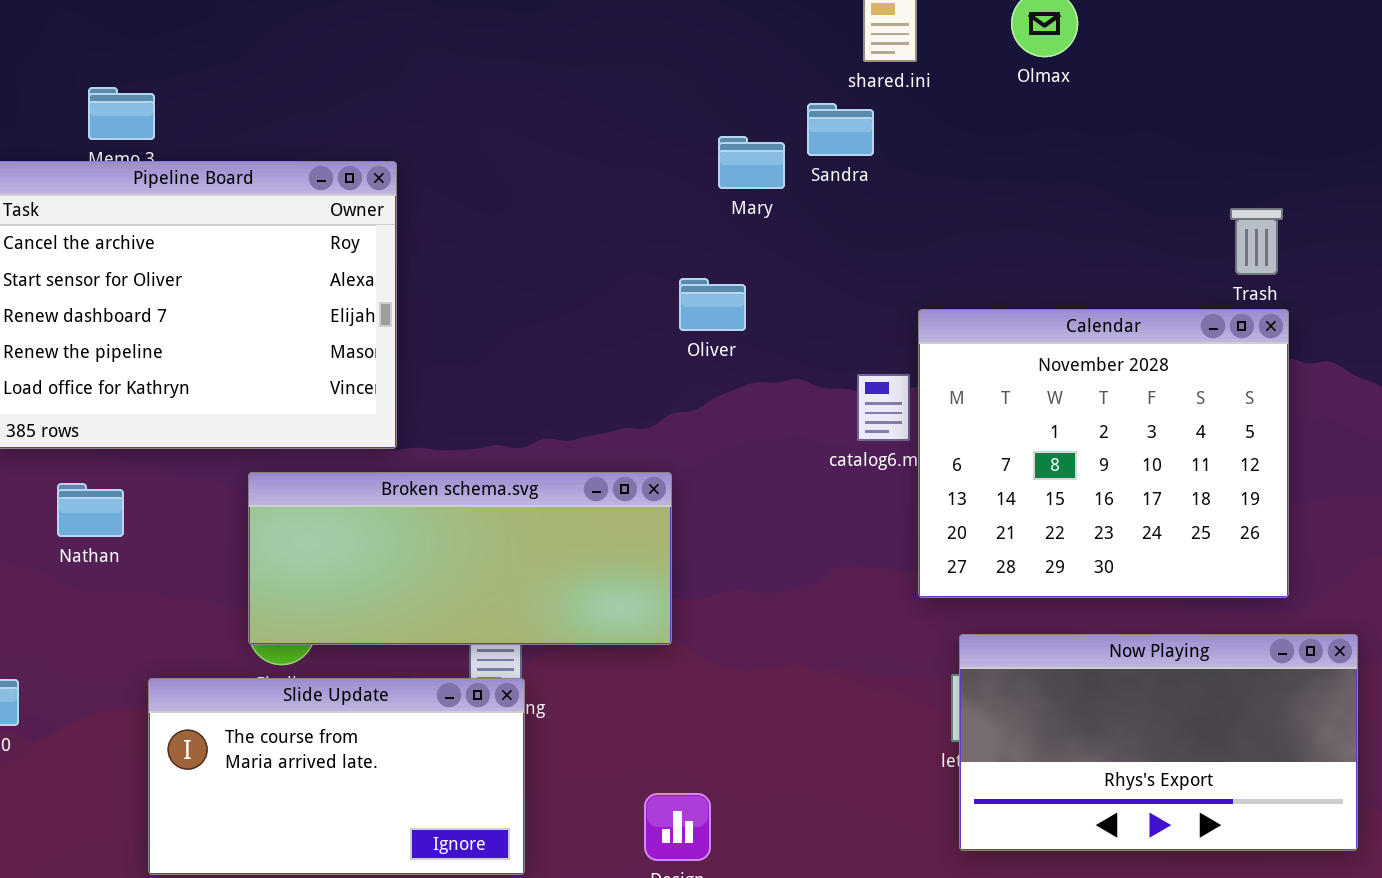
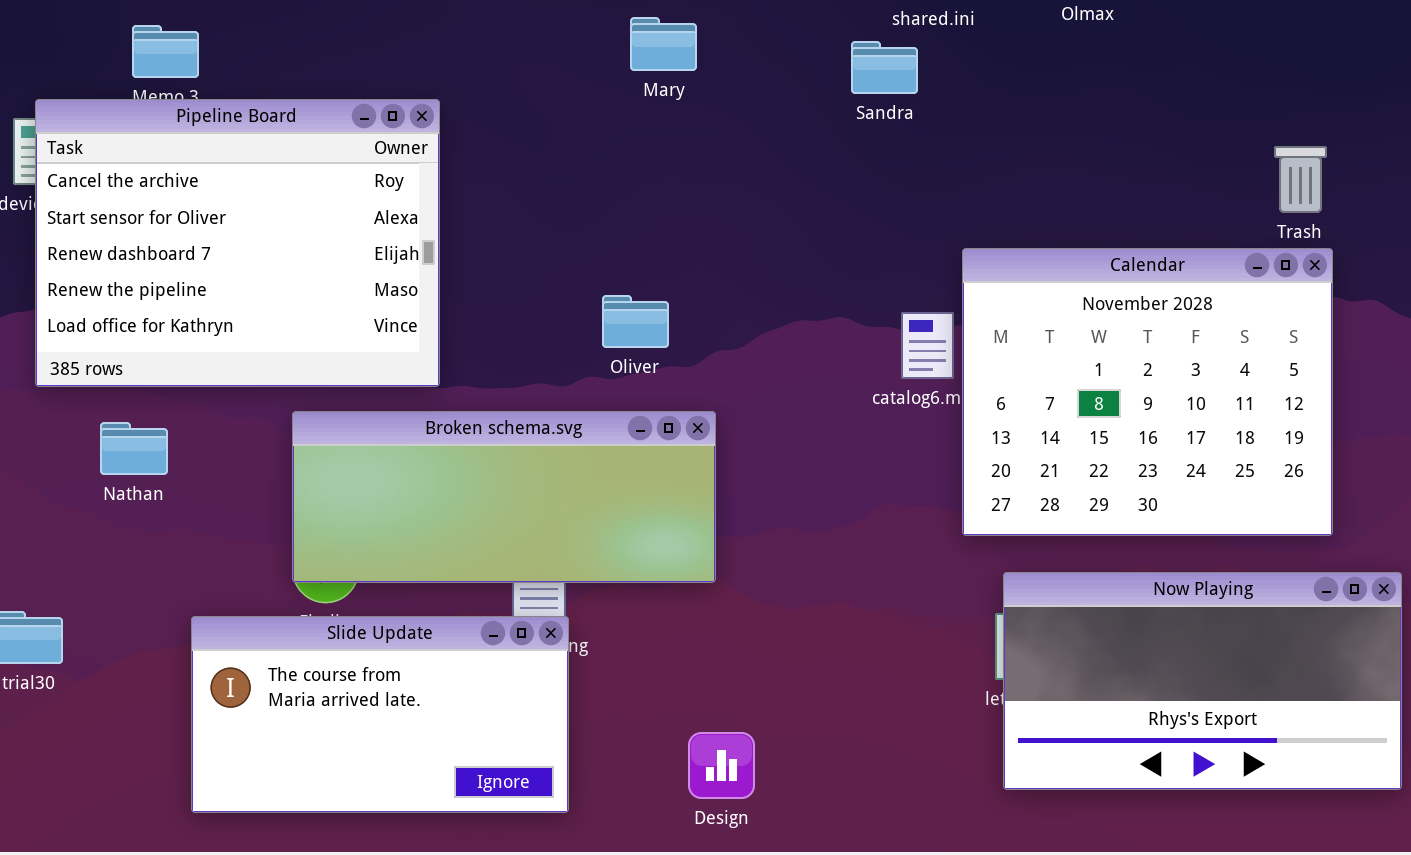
Mary: [718,136,785,189] -> [630,17,697,71], moved
Oliver: [679,278,746,331] -> [602,295,669,348], moved

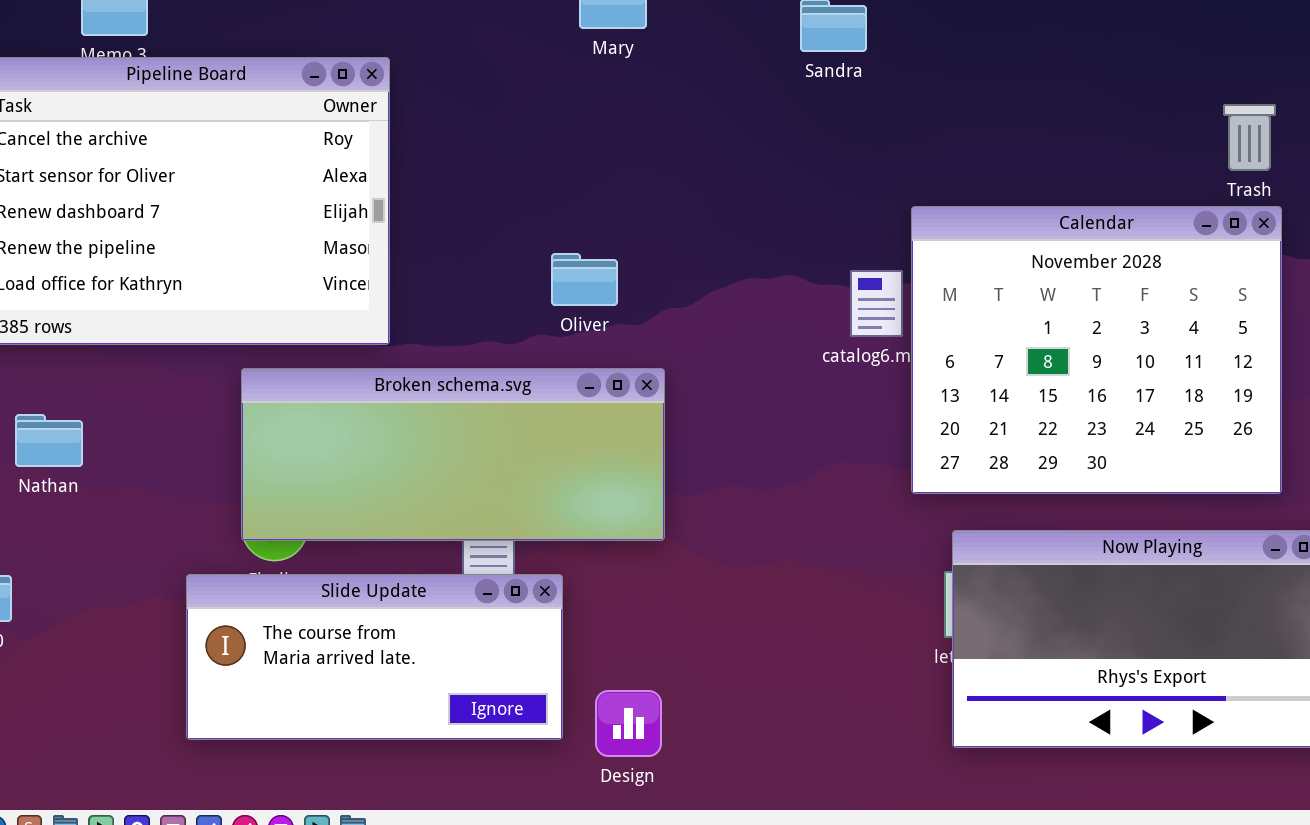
Nathan: [100,422,168,475] -> [15,414,83,467], moved
Slide Update: [191,616,569,813] -> [186,574,563,740], moved, resized
Design: [688,732,755,799] -> [595,690,662,757], moved

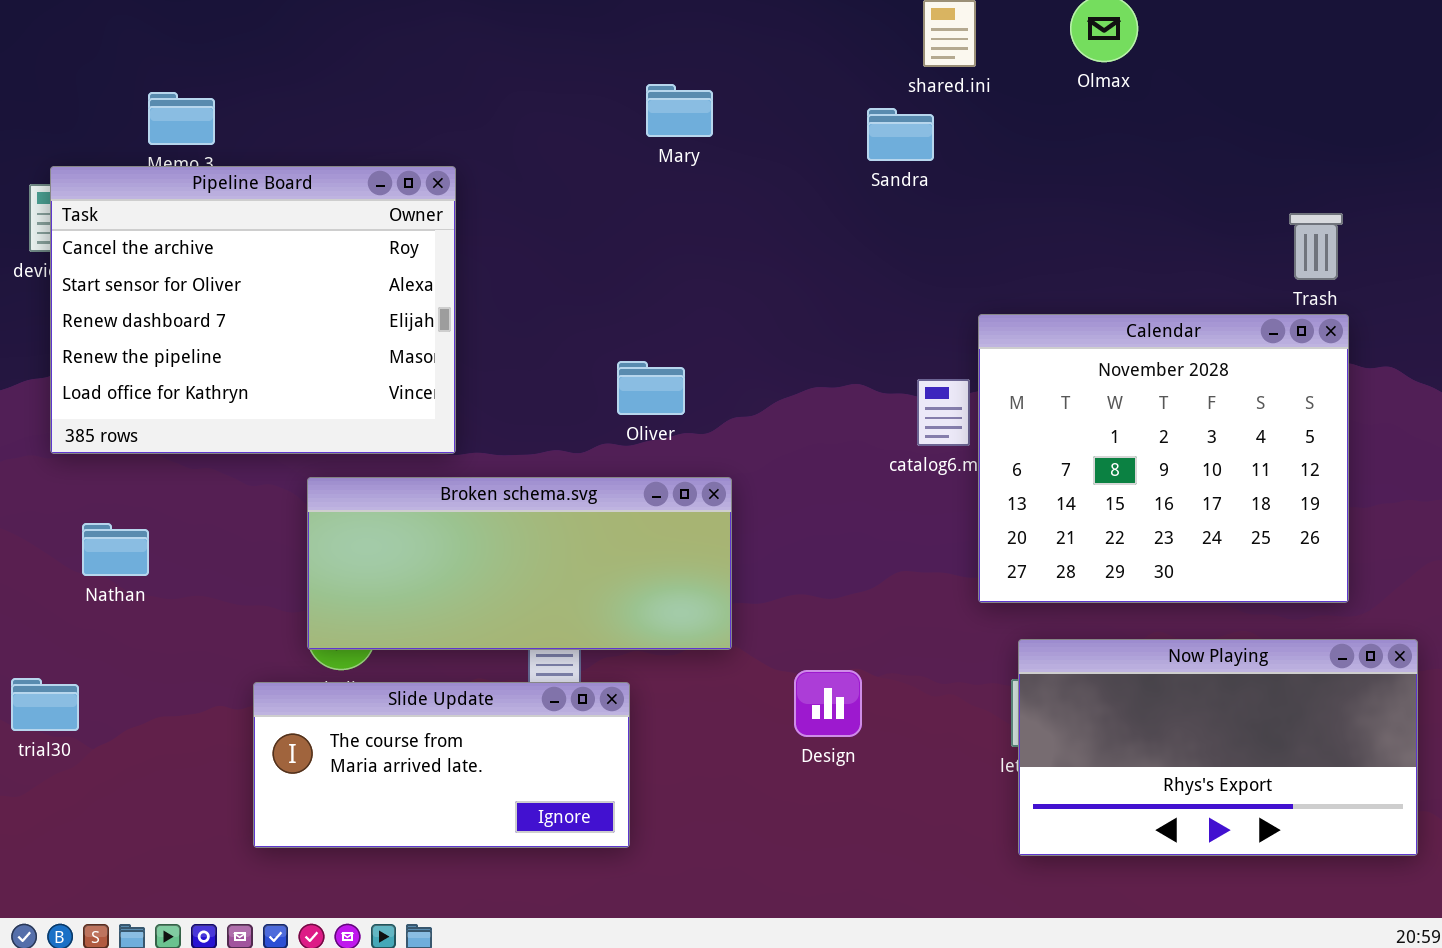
Design: [595,690,662,757] -> [794,670,862,737], moved

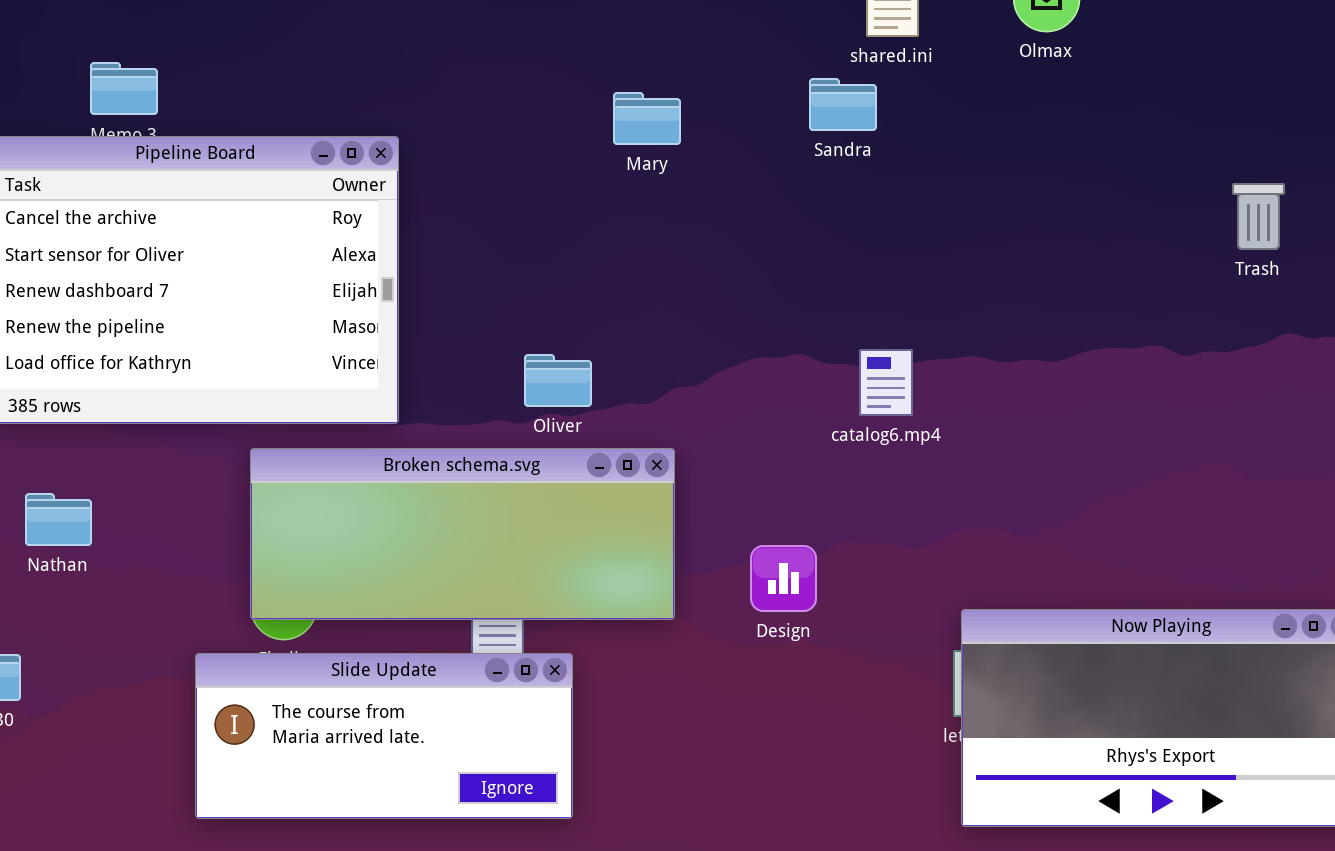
Mary: [646,84,713,137] -> [613,92,681,145], moved
Calendar: [978,314,1349,603] -> none, closed
Oliver: [617,361,685,415] -> [524,354,592,407], moved
Design: [794,670,862,737] -> [750,545,817,612], moved

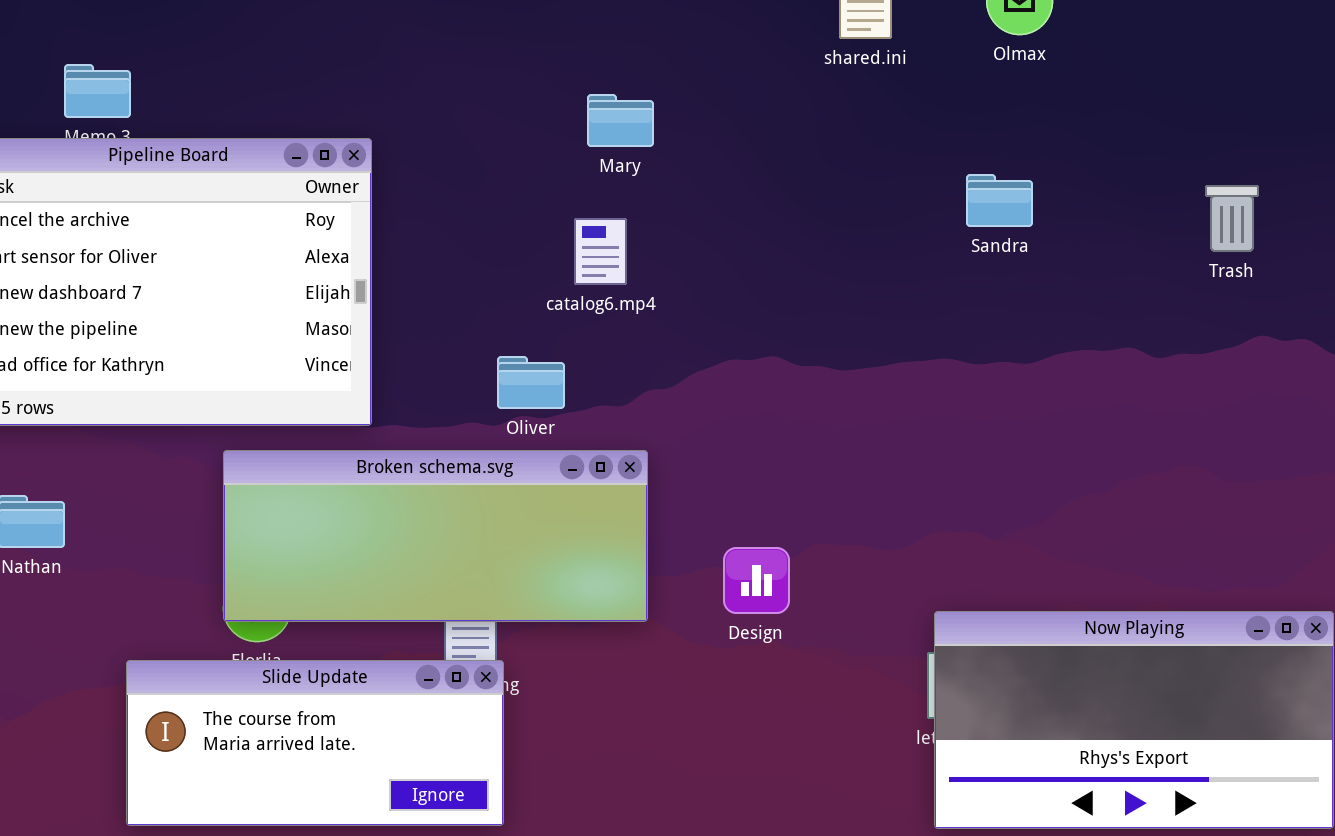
Sandra: [809,78,877,131] -> [966,174,1033,227], moved
catalog6.mp4: [859,349,913,416] -> [574,218,627,285], moved
Slide Update: [195,653,573,819] -> [126,660,504,826], moved

